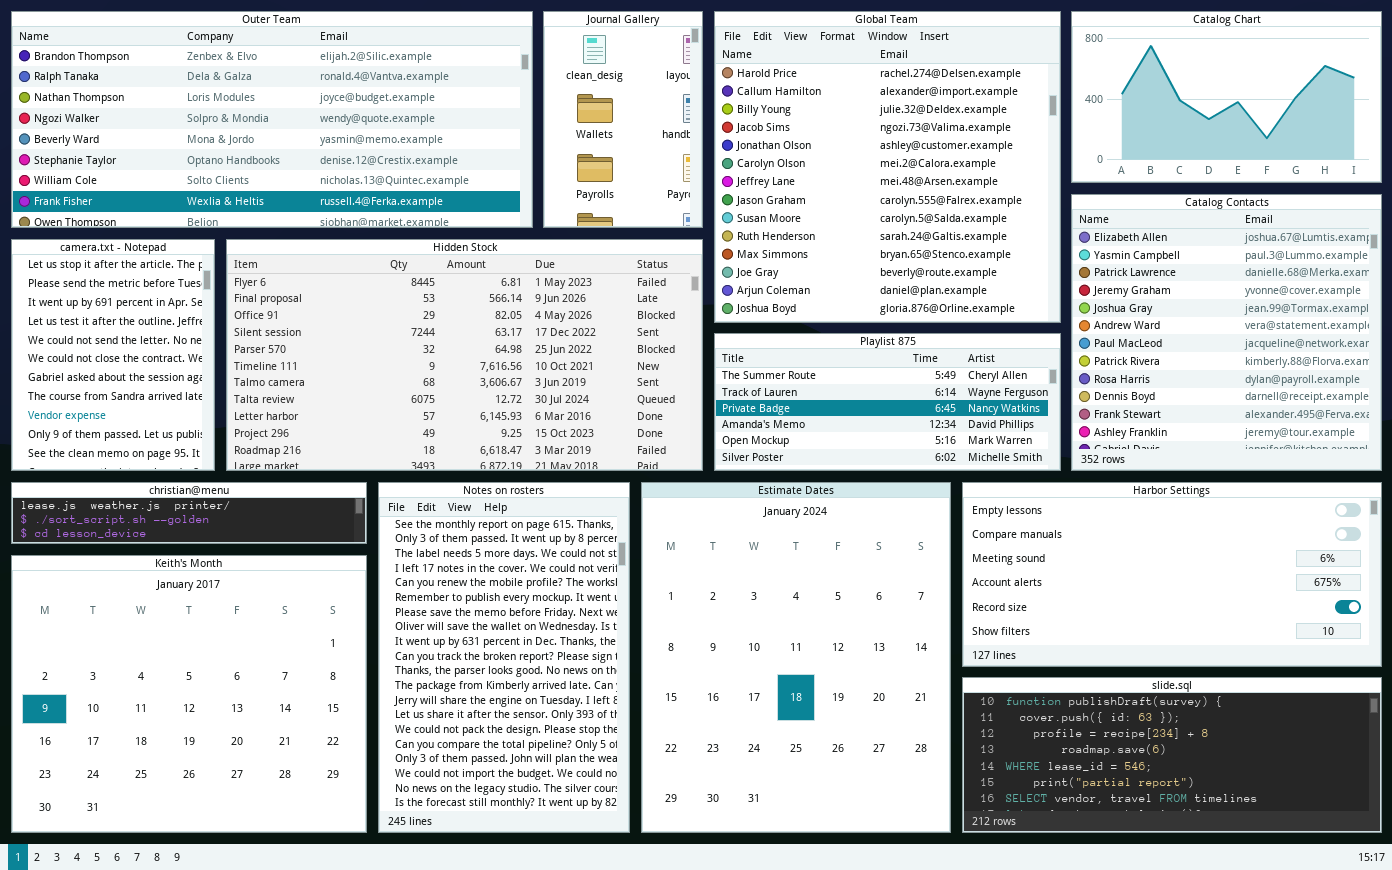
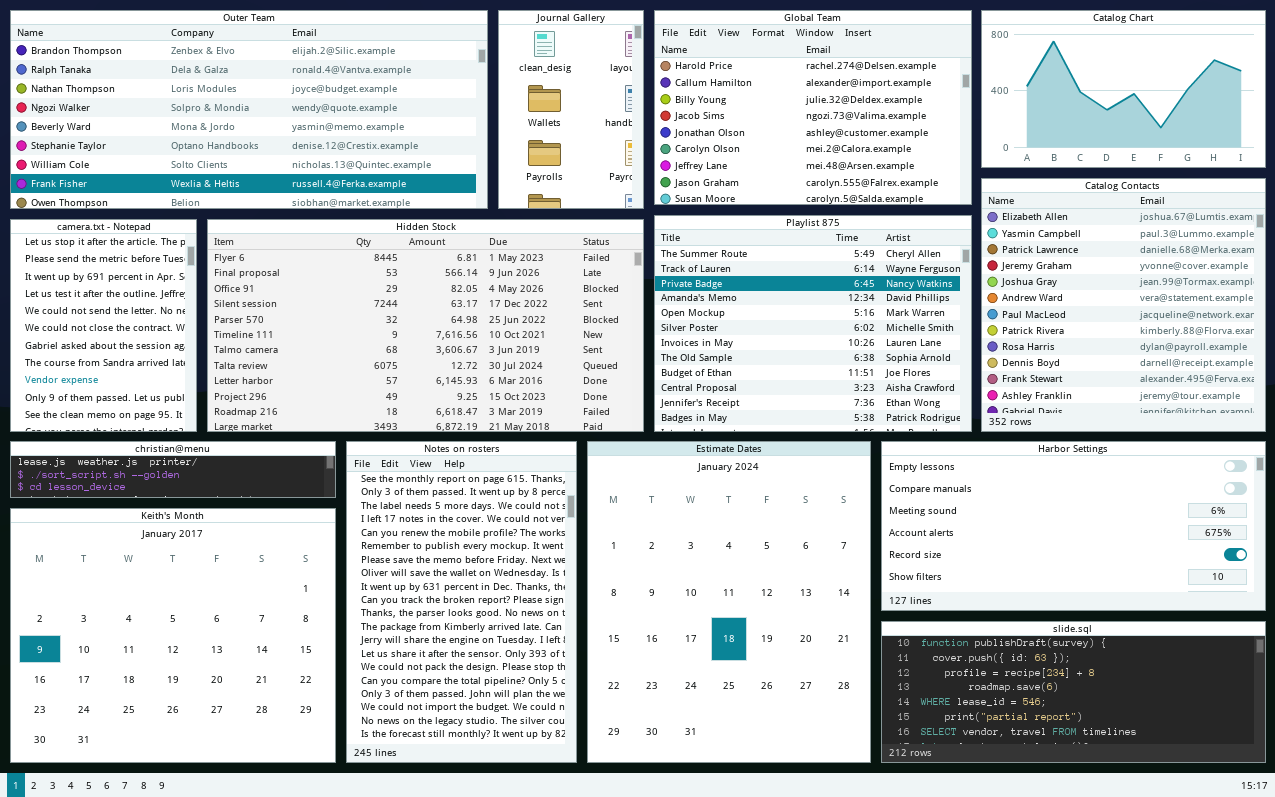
Global Team: [714,11,1061,323] -> [654,10,972,205], resized
Playlist 875: [714,333,1061,471] -> [654,215,972,432], resized

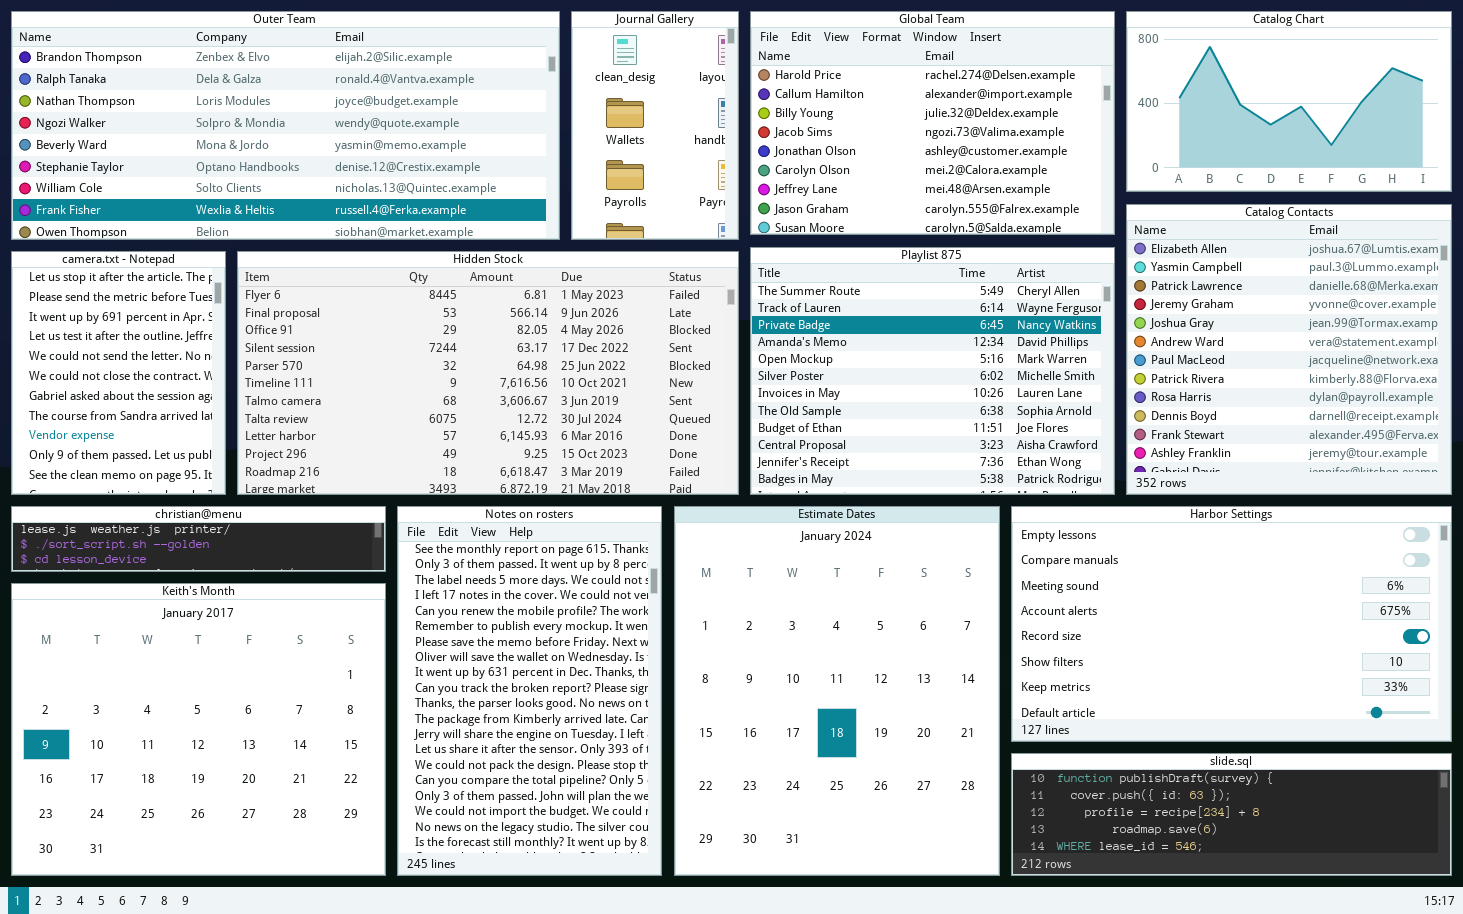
Harbor Settings: [881,441,1266,611] -> [1011,506,1452,742], resized
slide.sql: [881,621,1266,763] -> [1011,753,1452,876], resized

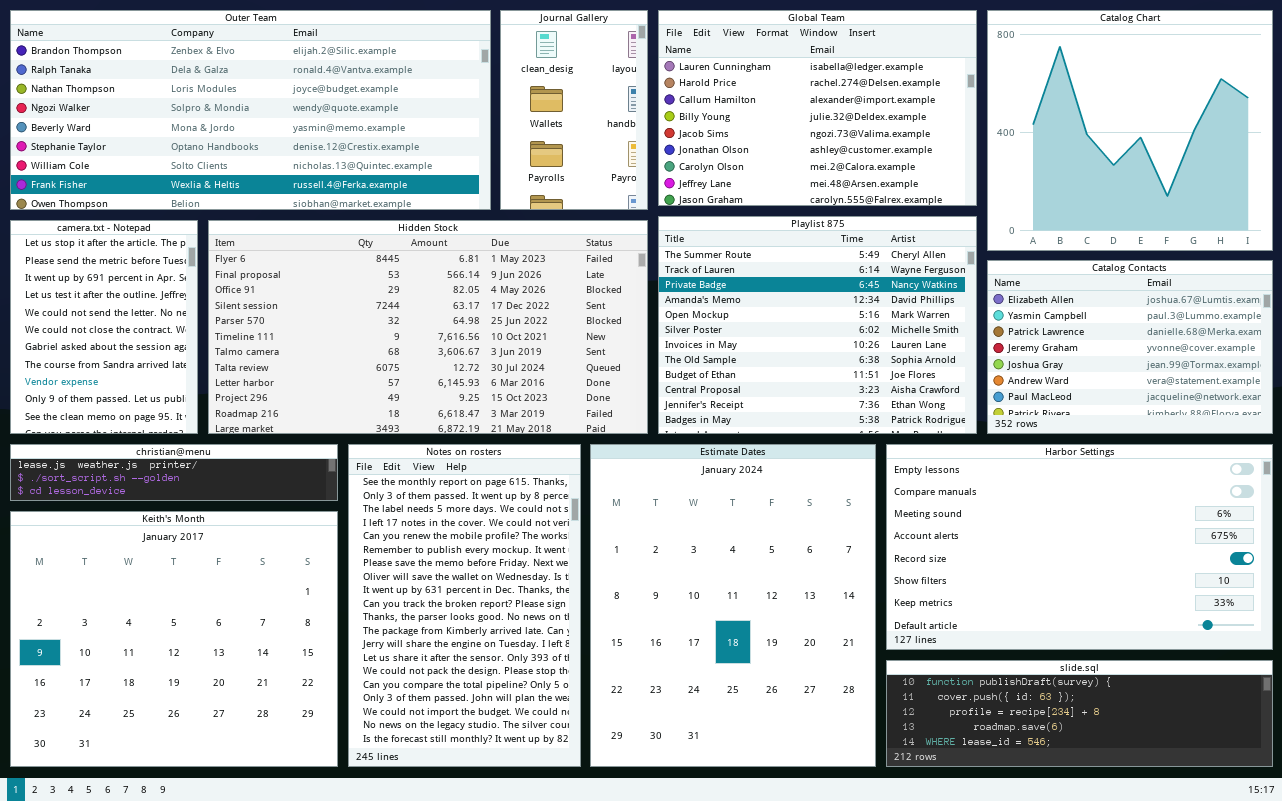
Global Team: [750,11,1115,235] -> [658,10,977,206], scrolled up 1 row
Catalog Chart: [1126,11,1452,192] -> [987,10,1273,251], resized
Catalog Contacts: [1126,204,1452,495] -> [987,260,1273,434], resized

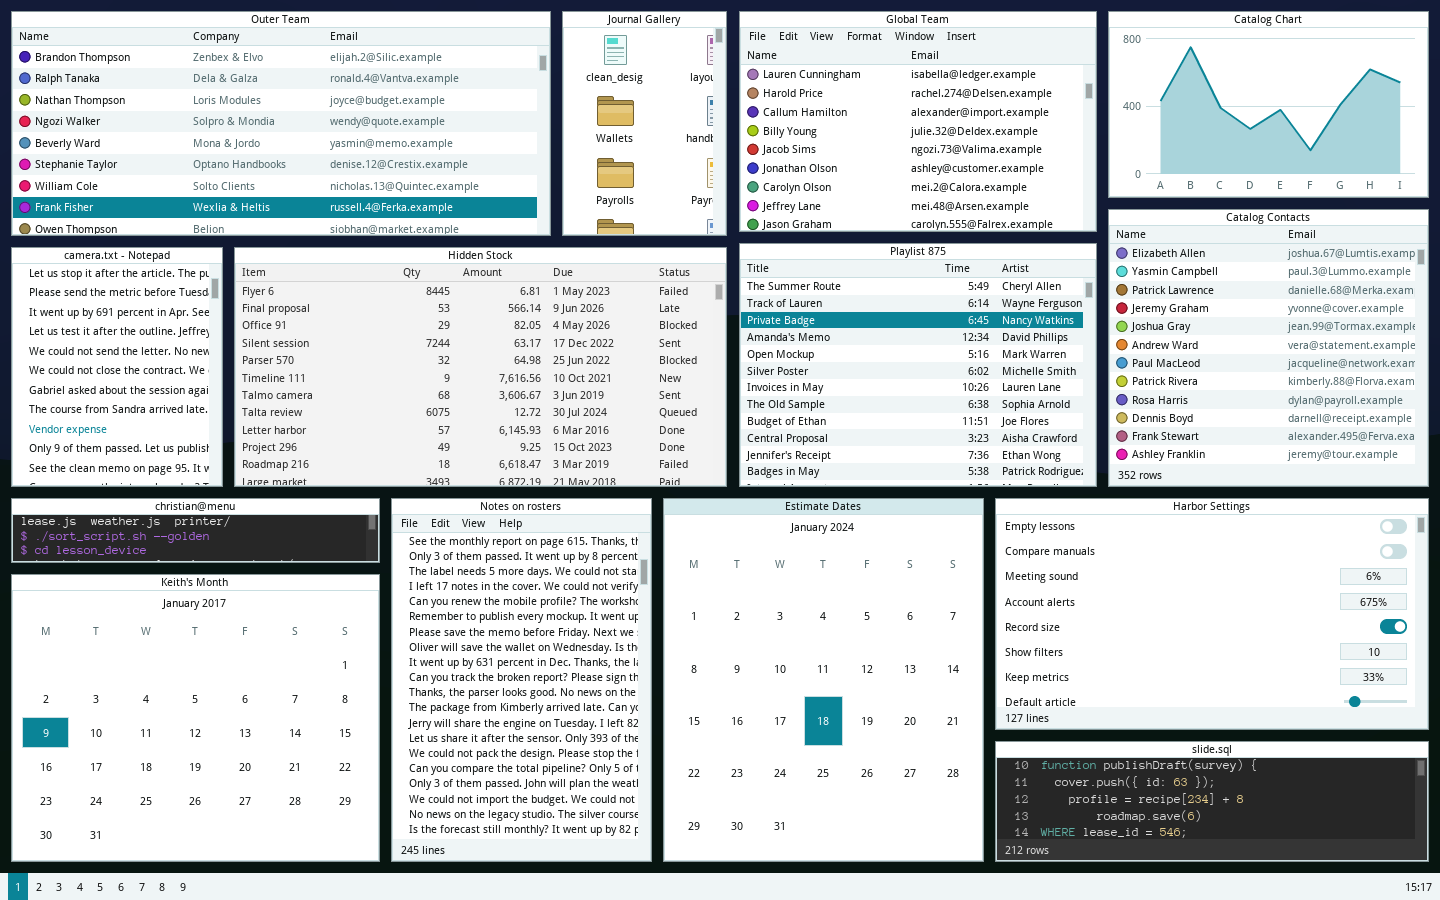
Catalog Chart: [987,10,1273,251] -> [1108,11,1429,198], resized
Catalog Contacts: [987,260,1273,434] -> [1108,209,1429,487], resized

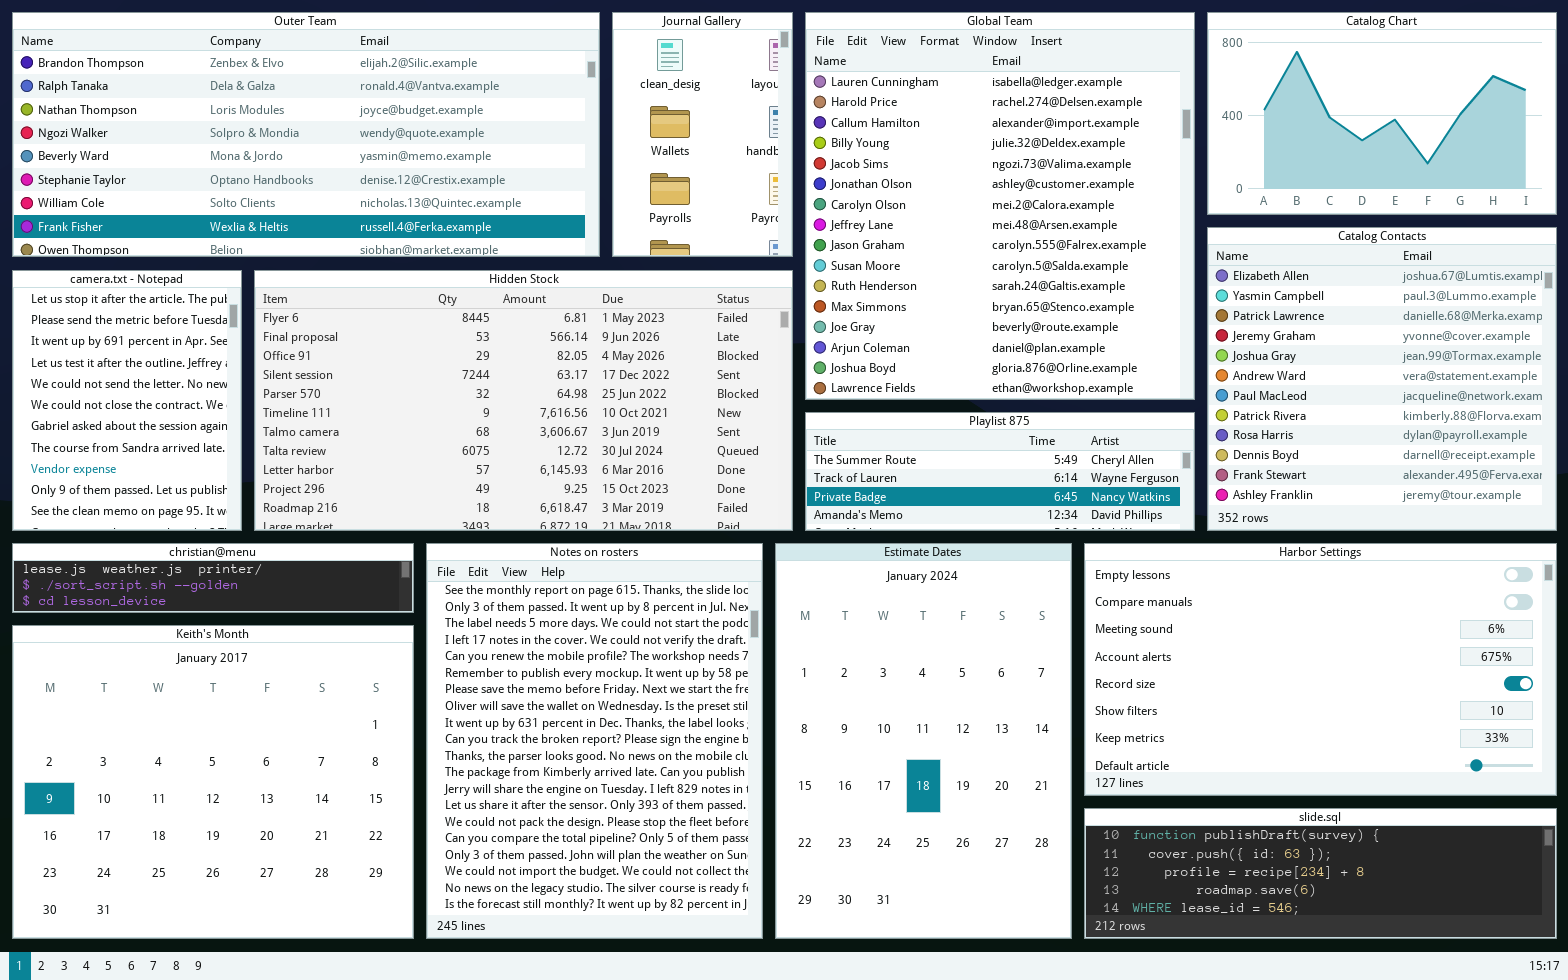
Global Team: [739,11,1097,232] -> [805,12,1195,400], resized
Playlist 875: [739,243,1097,487] -> [805,412,1195,531], resized
Notes on rosters: [391,498,652,862] -> [426,543,763,939], resized
Estimate Dates: [663,498,984,862] -> [775,543,1072,939], resized

